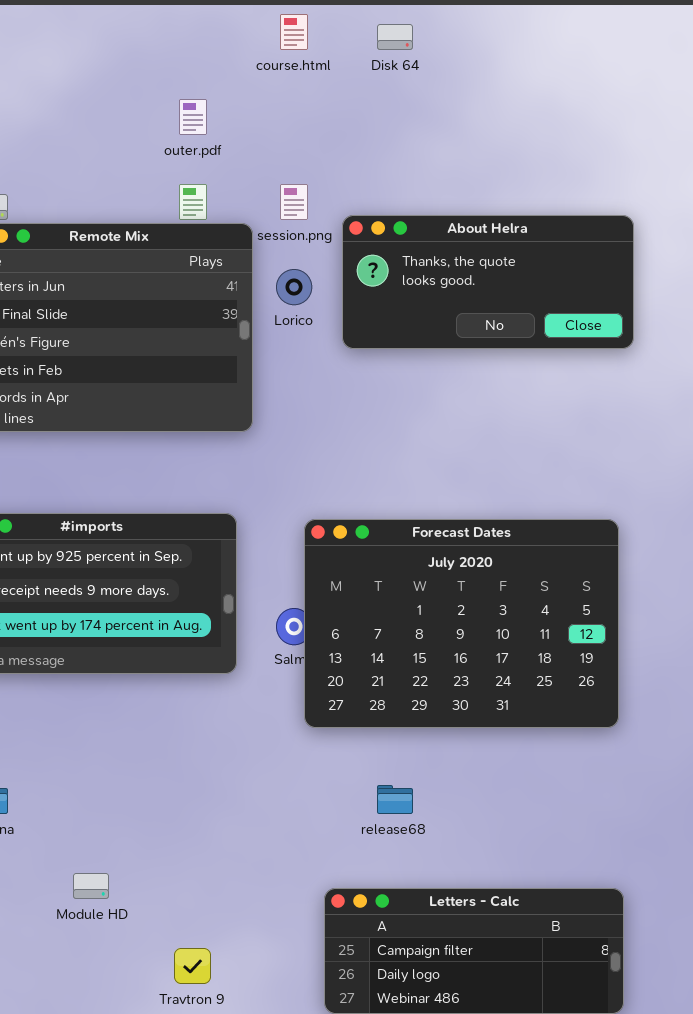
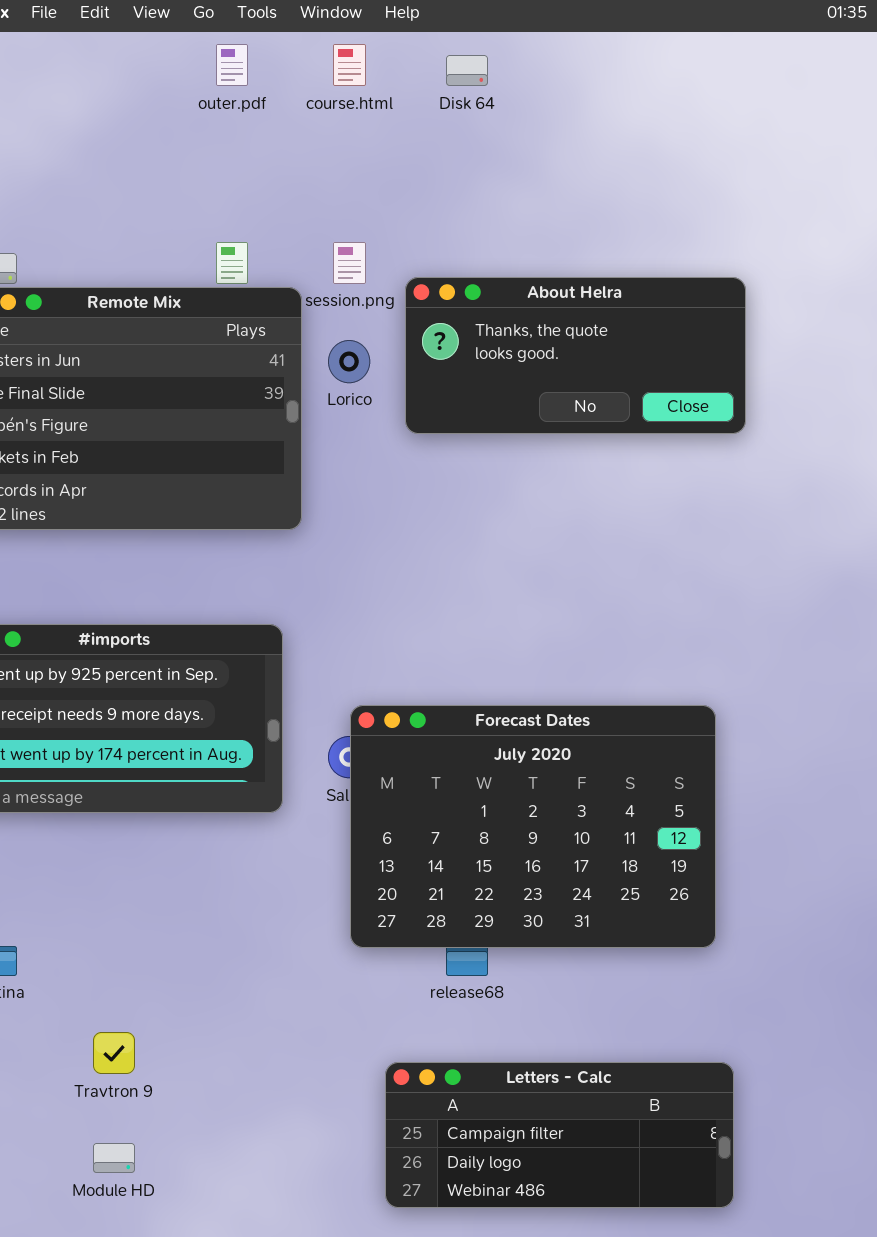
outer.pdf: [179,99,207,135] -> [216,44,248,86], moved
Forecast Dates: [304,519,619,728] -> [350,705,716,948], moved
Module HD: [73,873,109,899] -> [93,1143,135,1173], moved
Travtron 9: [174,948,211,984] -> [93,1032,135,1074], moved

